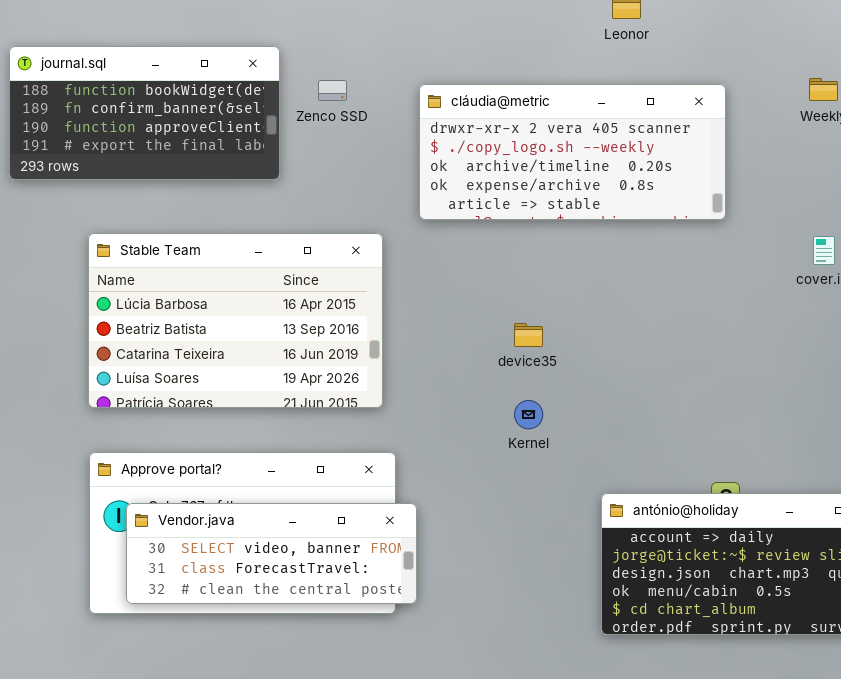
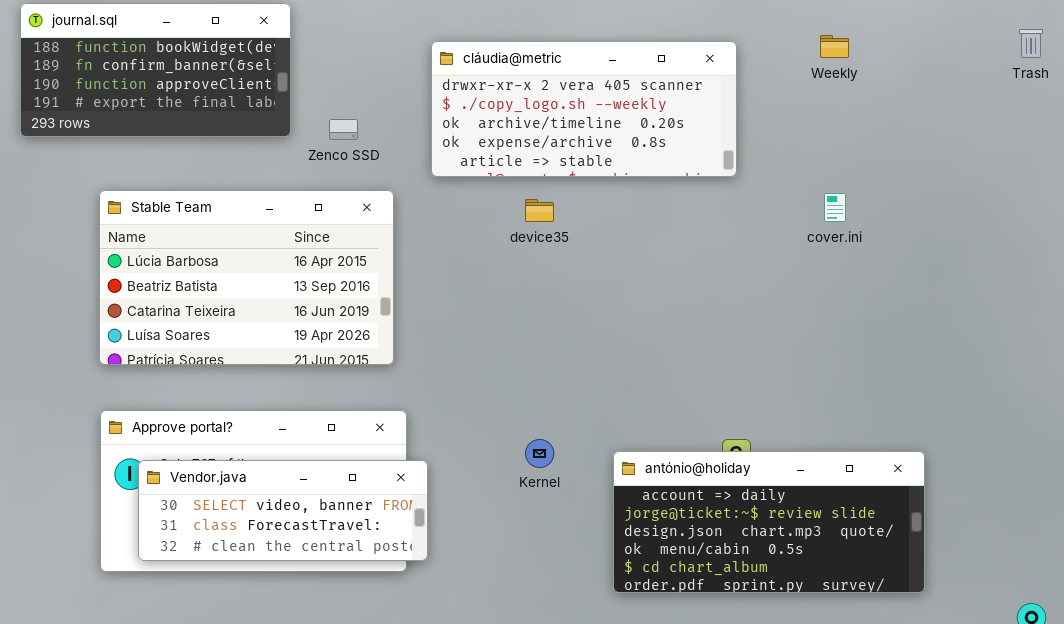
Zenco SSD: [318,80,347,101] -> [329,119,358,140], moved
device35: [514,323,543,347] -> [525,199,554,222], moved
Kernel: [514,400,543,429] -> [525,439,554,468], moved

